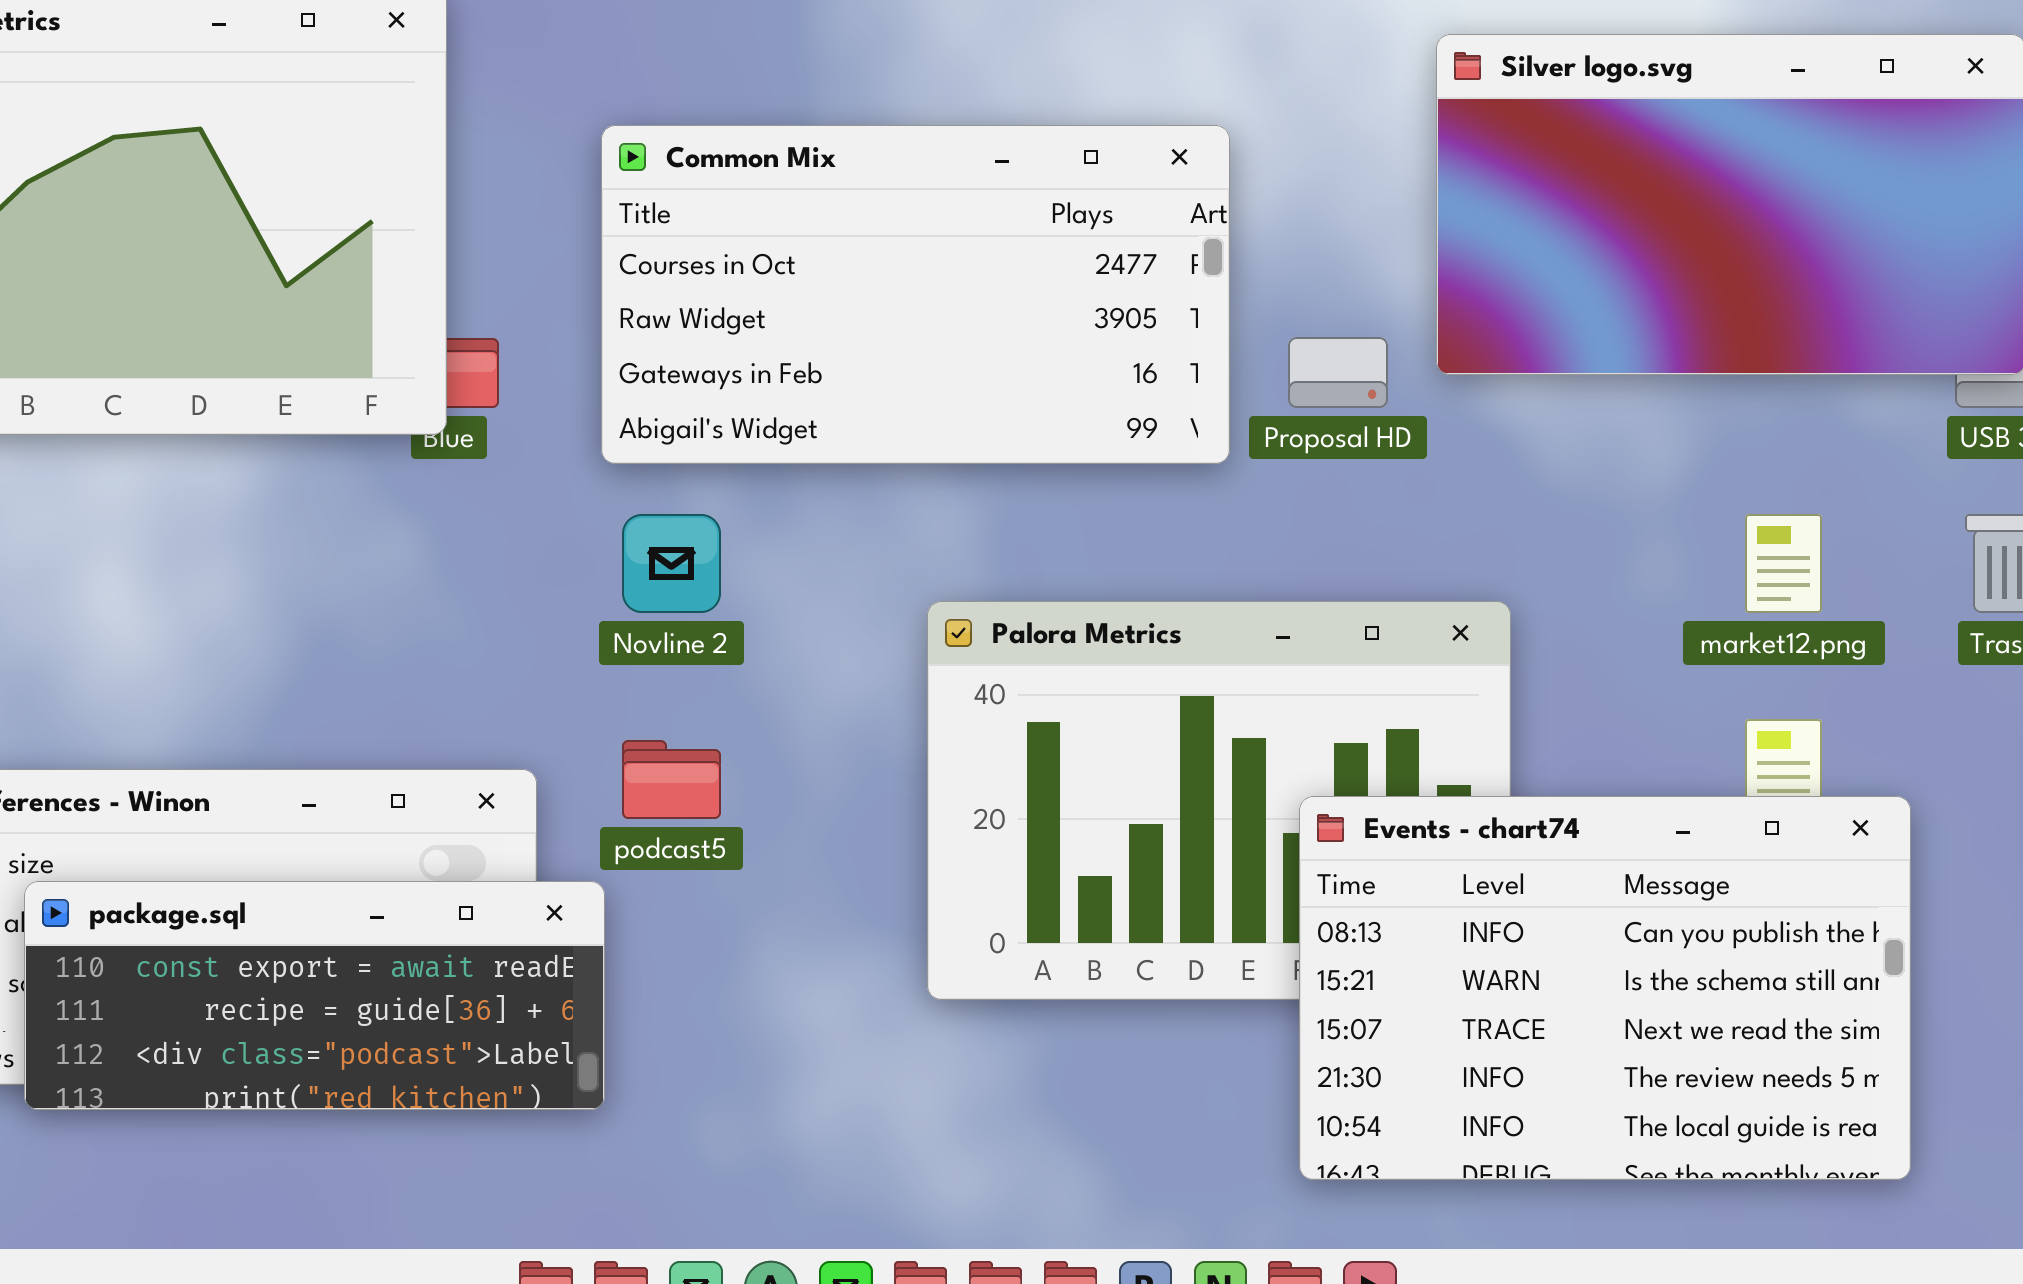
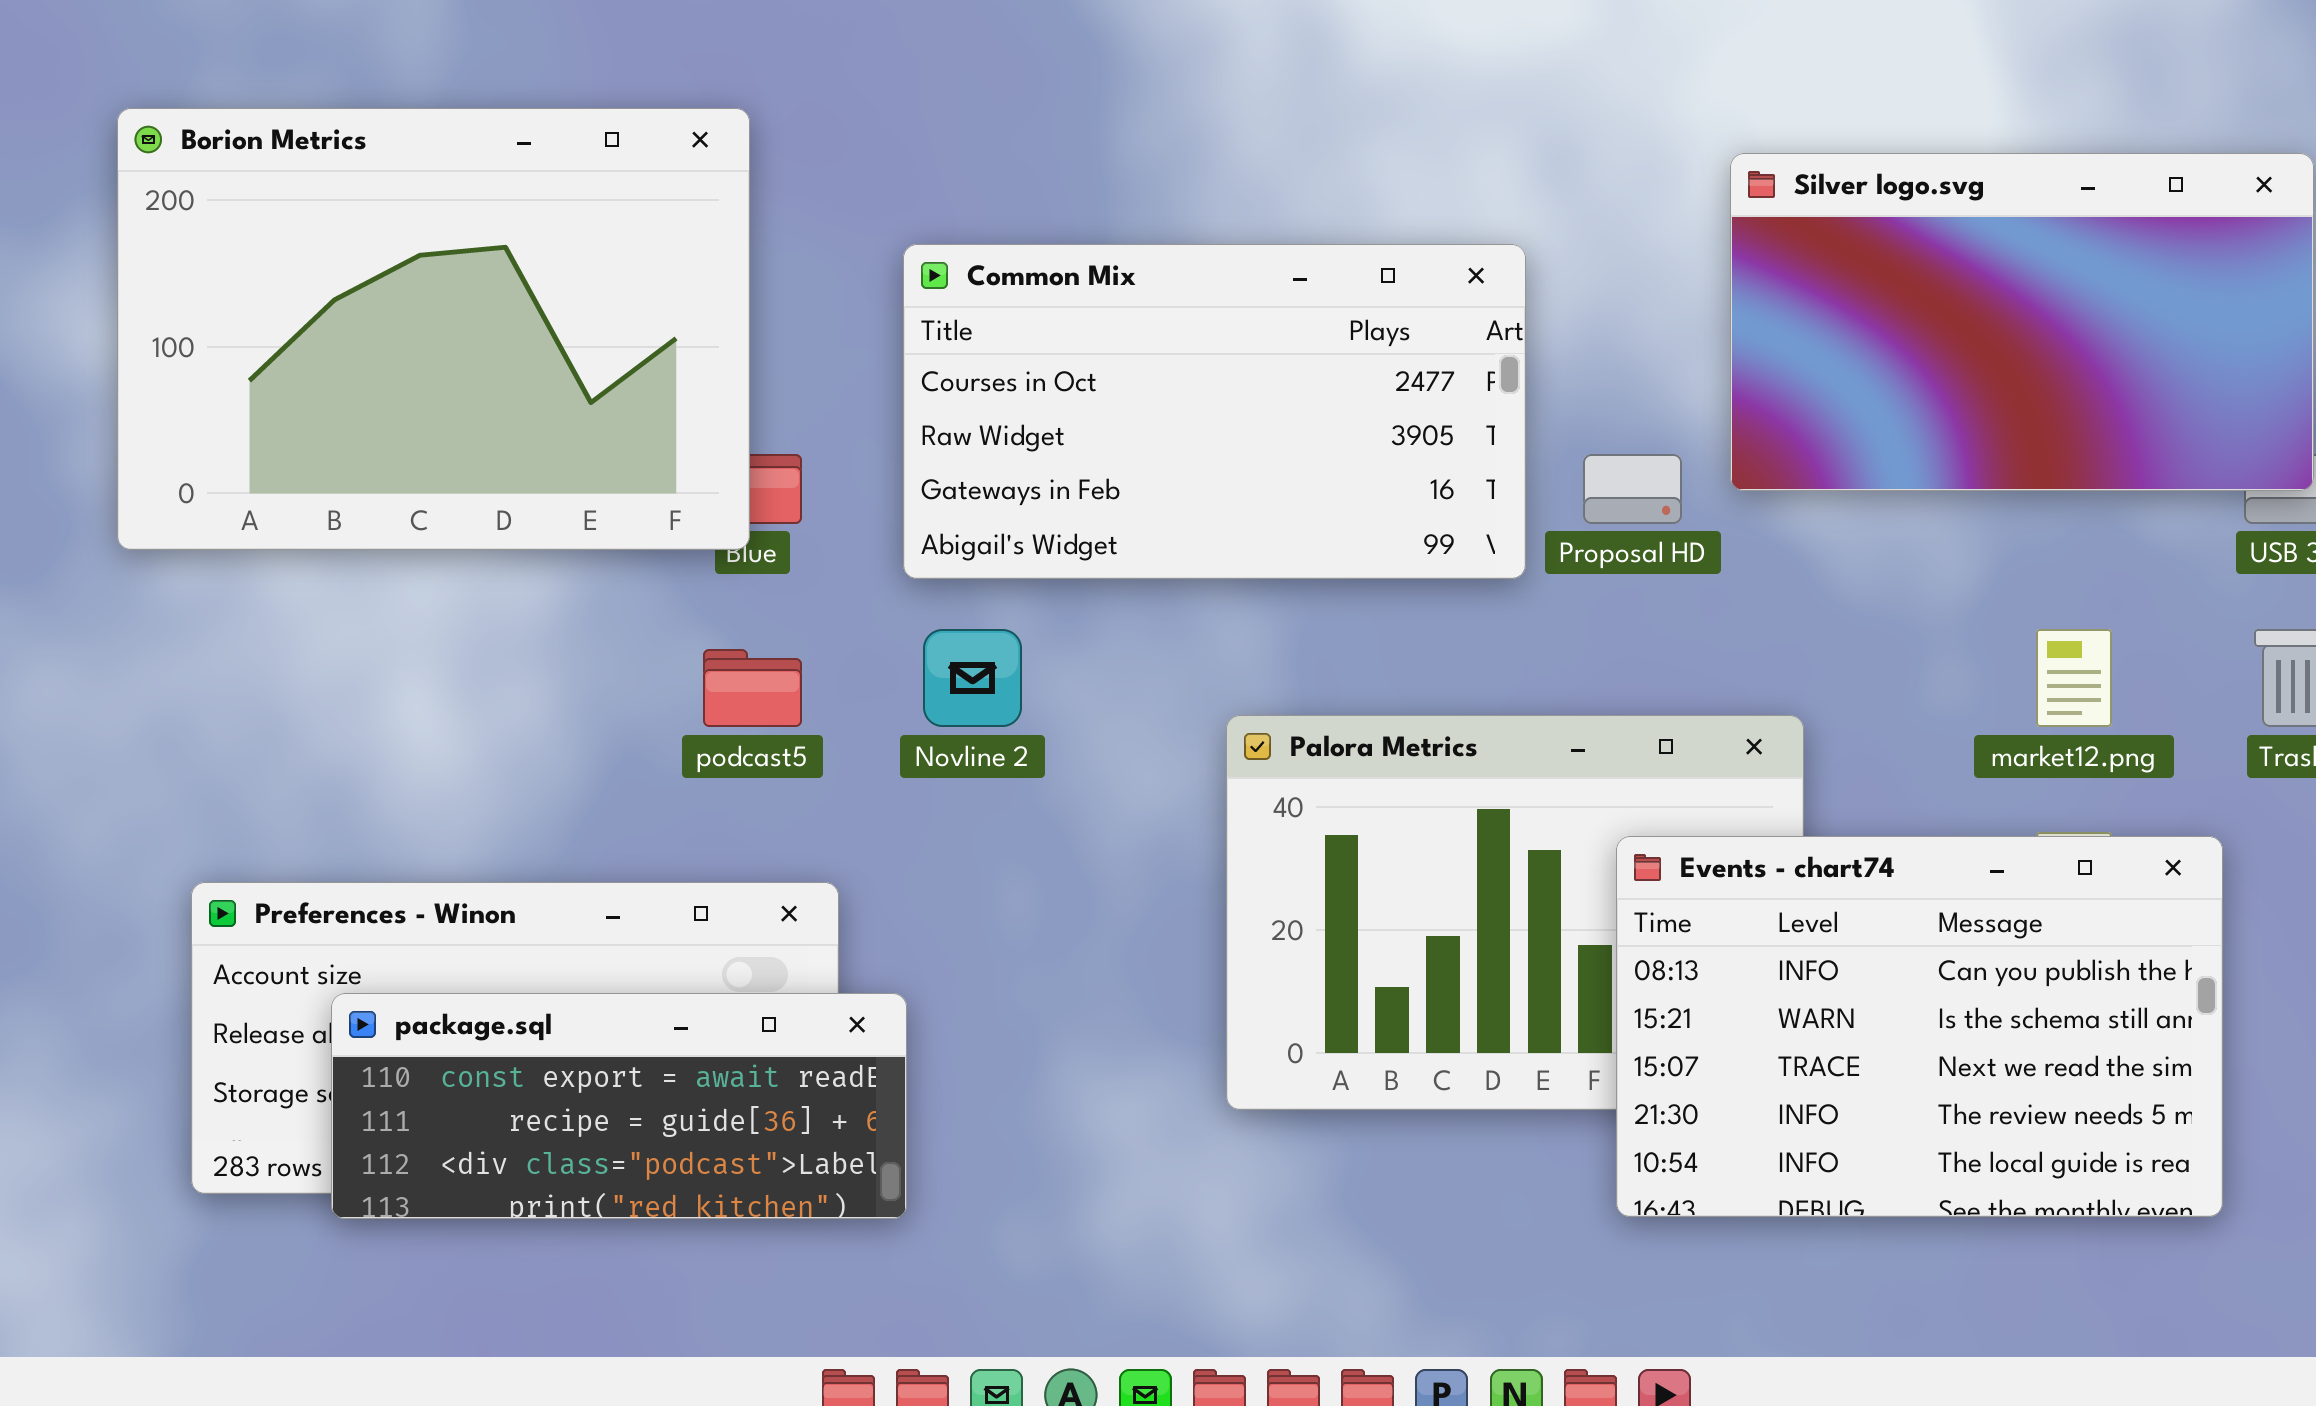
podcast5: [622,740,721,819] -> [703,649,802,727], moved
Events - chart74: [1299,796,1911,1180] -> [1616,836,2223,1217], moved

